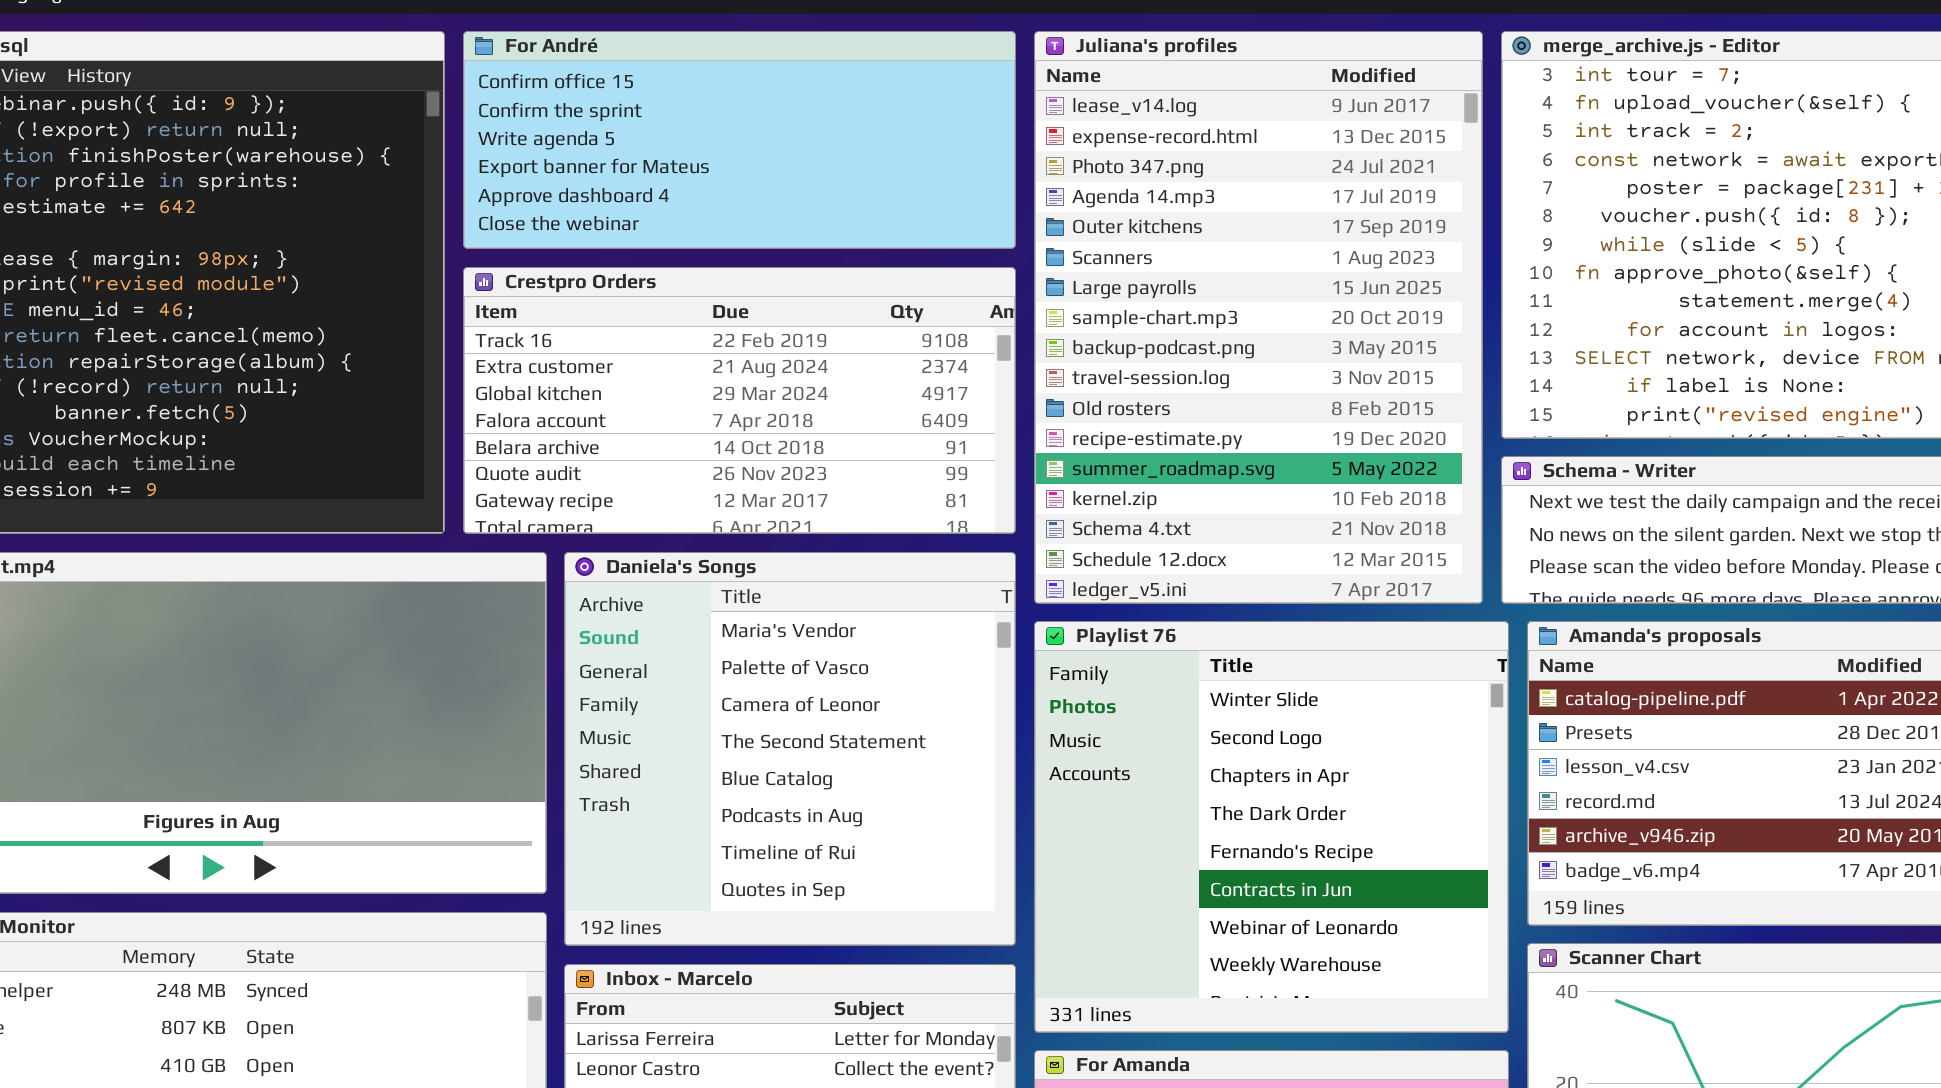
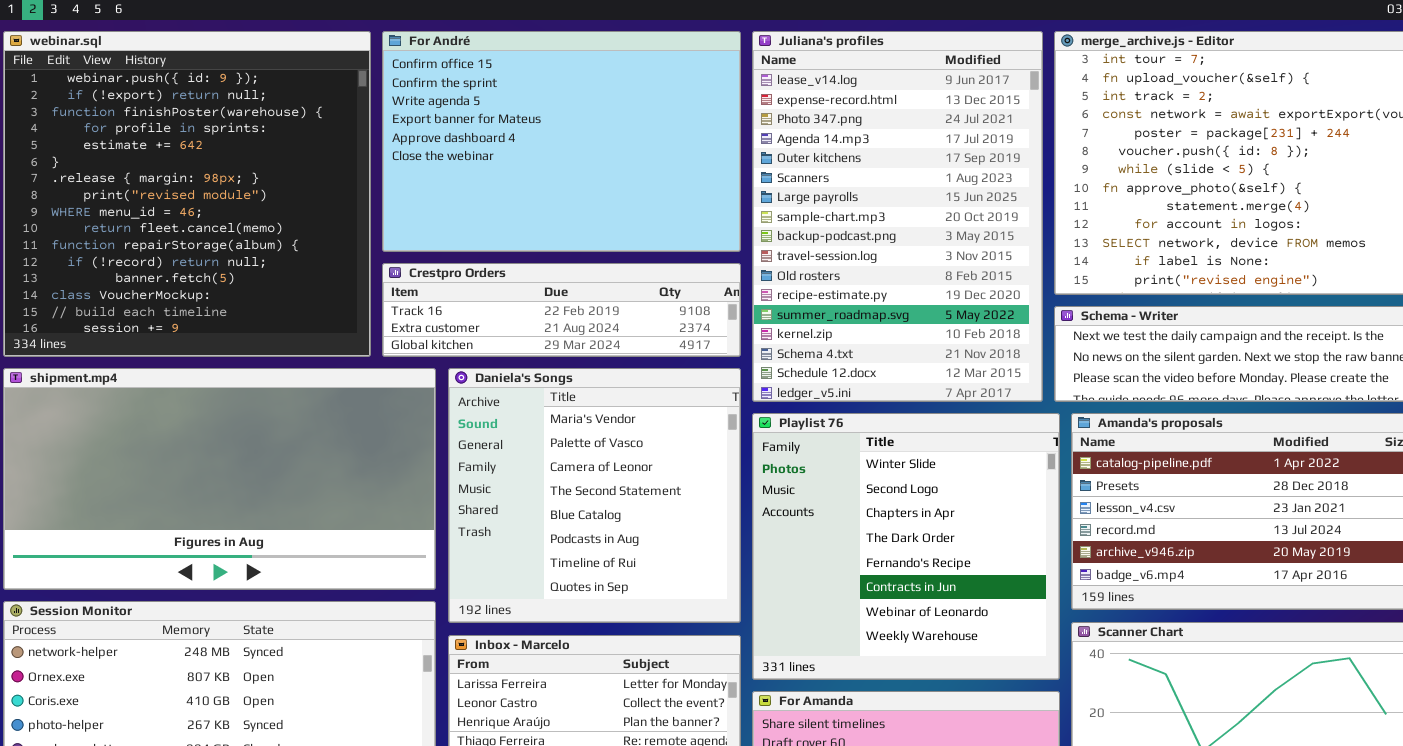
For André: [463,31,1016,249] -> [382,31,741,252], resized
Crestpro Orders: [463,267,1016,534] -> [382,263,741,357], resized

